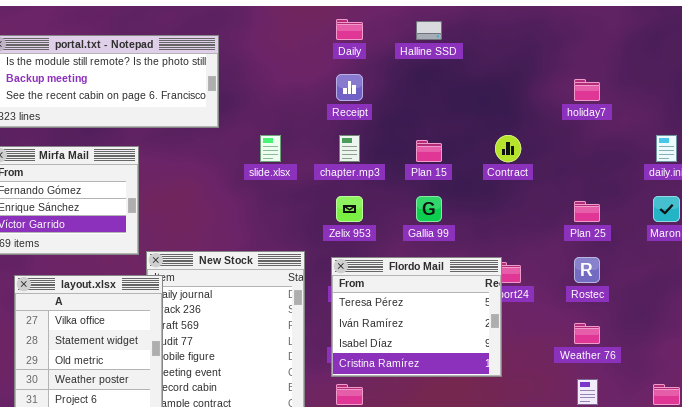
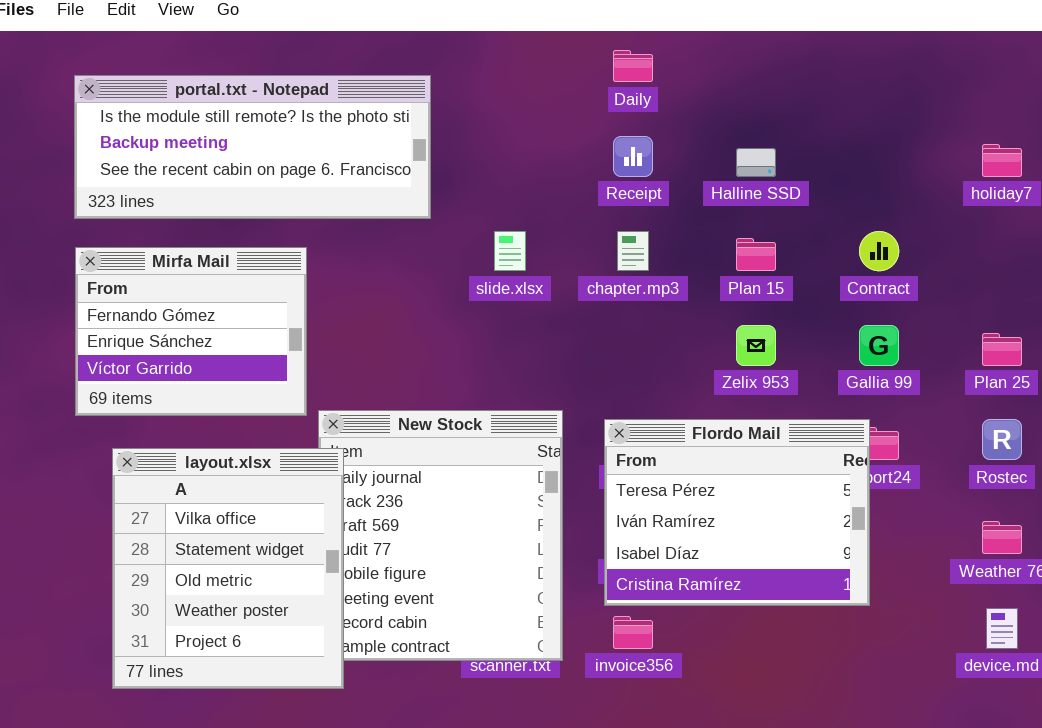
Halline SSD: [416,21,442,40] -> [736,148,776,177], moved
Zelix 953: [336,196,363,222] -> [736,325,776,366], moved
Gallia 99: [416,196,442,222] -> [859,325,899,366], moved

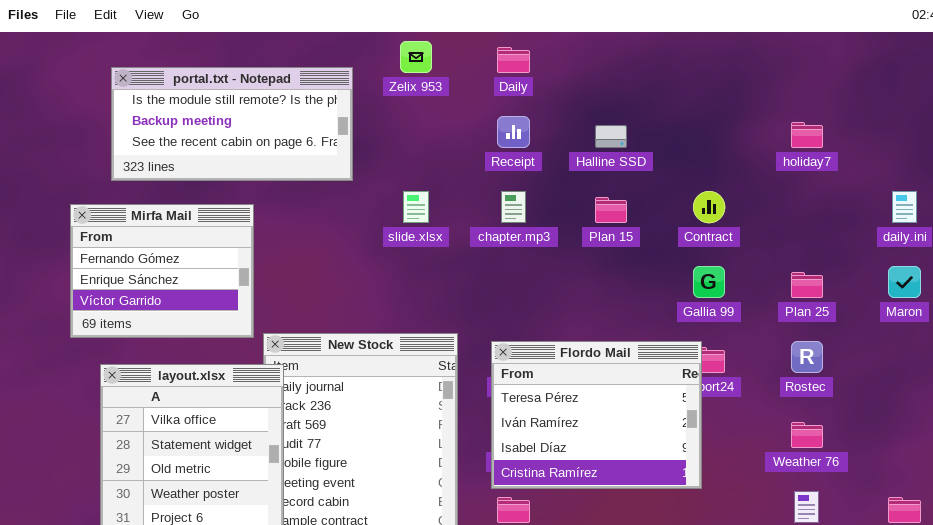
portal.txt - Notepad: [74,75,431,219] -> [111,67,353,181], resized
Zelix 953: [736,325,776,366] -> [400,41,432,73], moved

